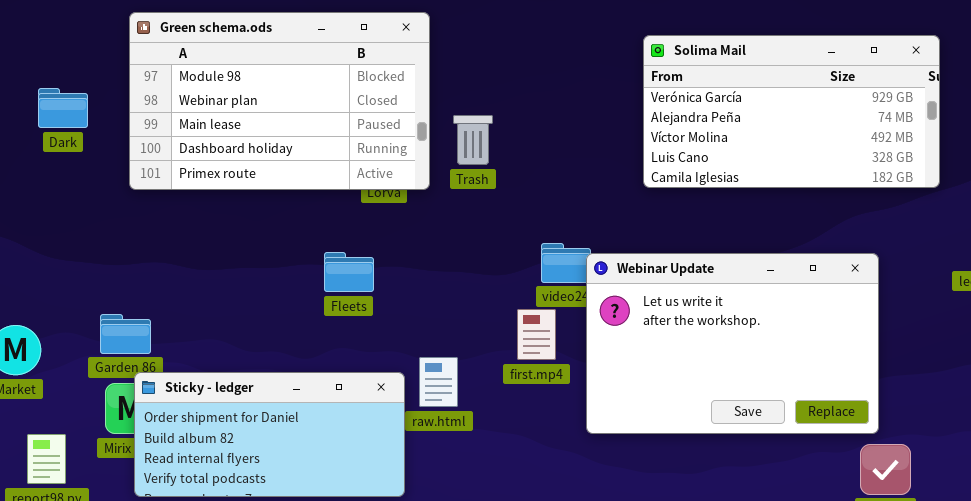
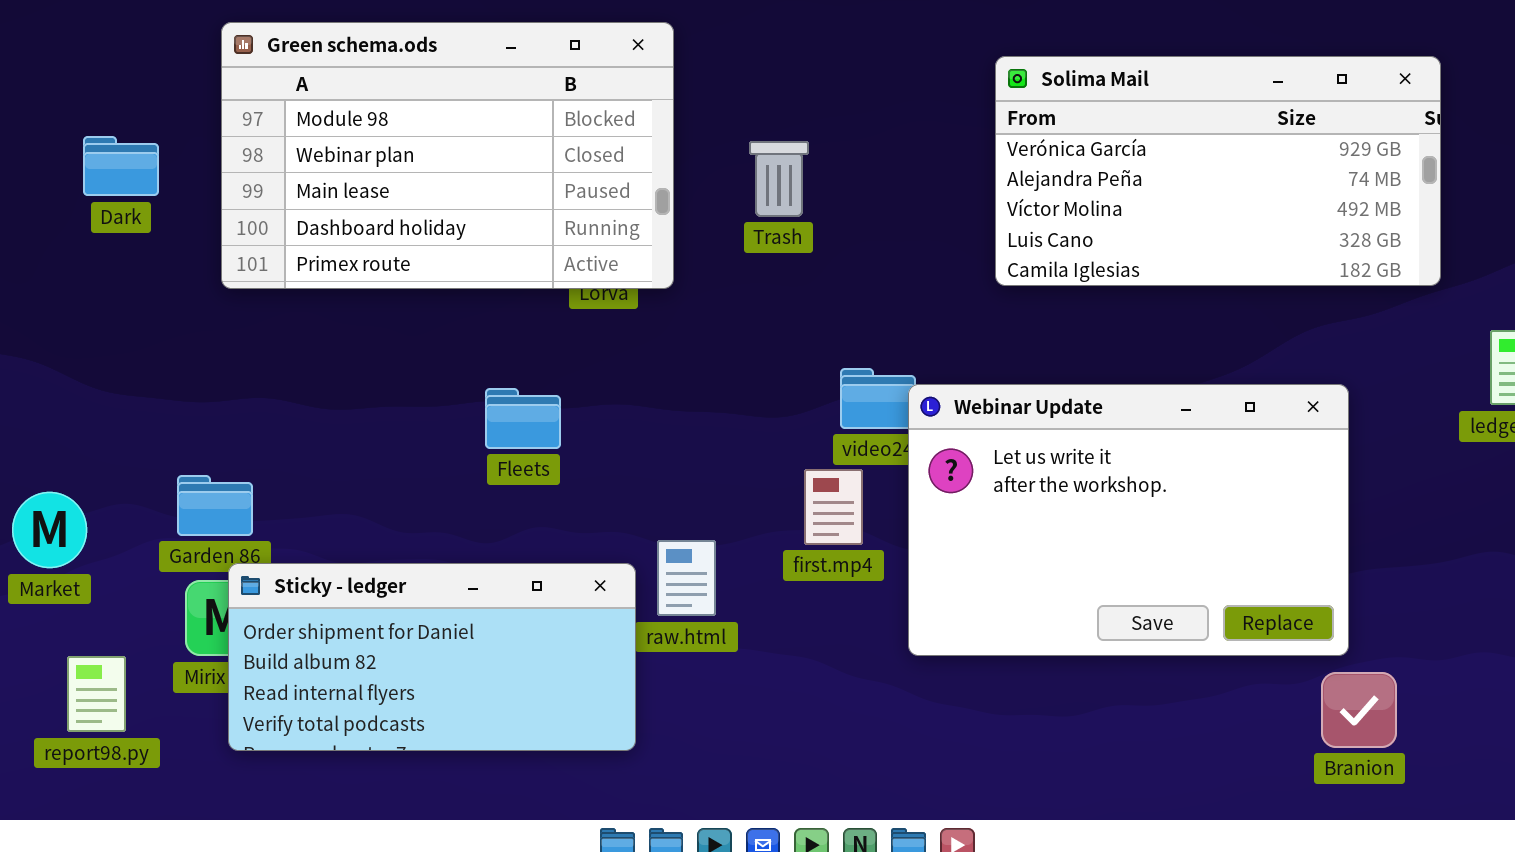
Trash: [453,115,493,165] -> [749,141,809,217], moved
Fleets: [324,252,374,292] -> [485,388,561,449], moved

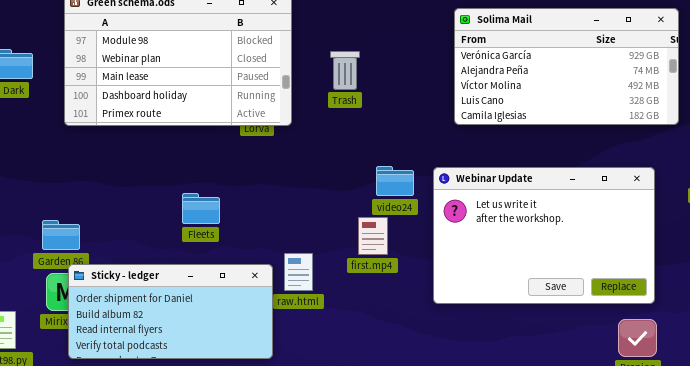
Webinar Update: [908,384,1349,656] -> [433,167,655,304], moved
Fleets: [485,388,561,449] -> [182,193,220,224], moved

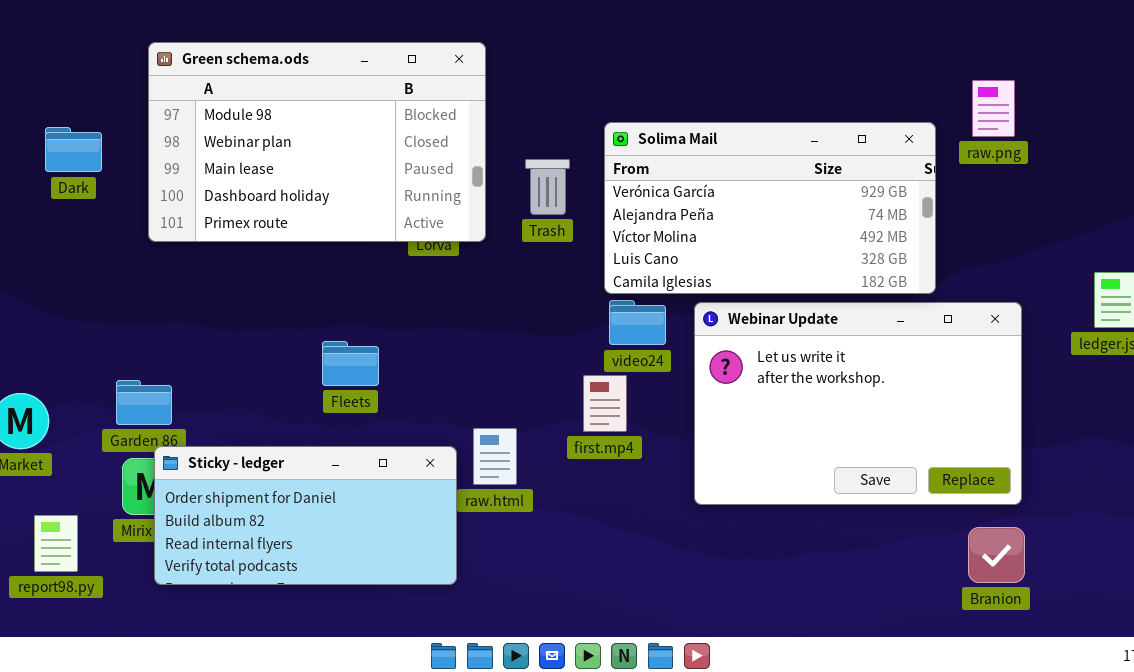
Solima Mail: [454,8,679,125] -> [604,122,936,294], moved
Trash: [330,51,360,90] -> [525,159,570,215], moved

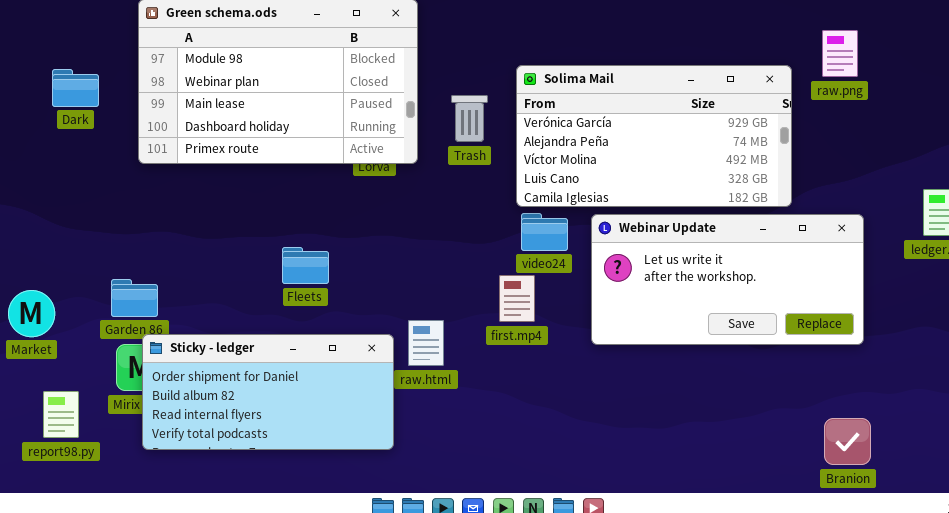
Webinar Update: [694,302,1022,505] -> [591,214,864,345], resized
Branion: [968,527,1025,583] -> [824,418,871,465], moved

